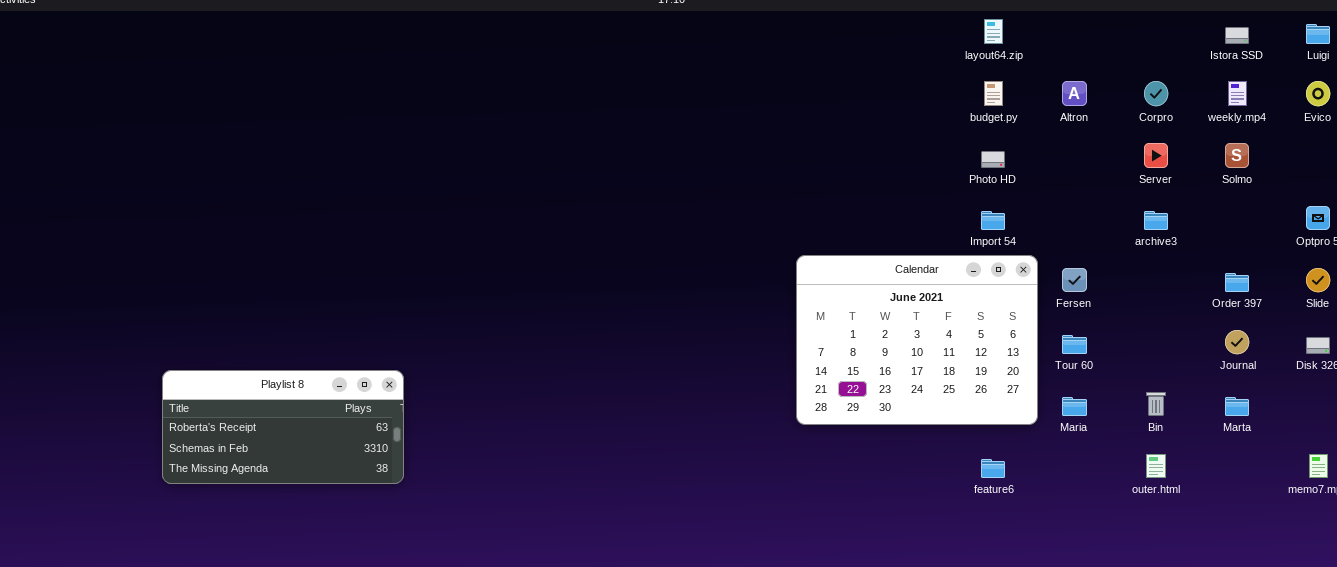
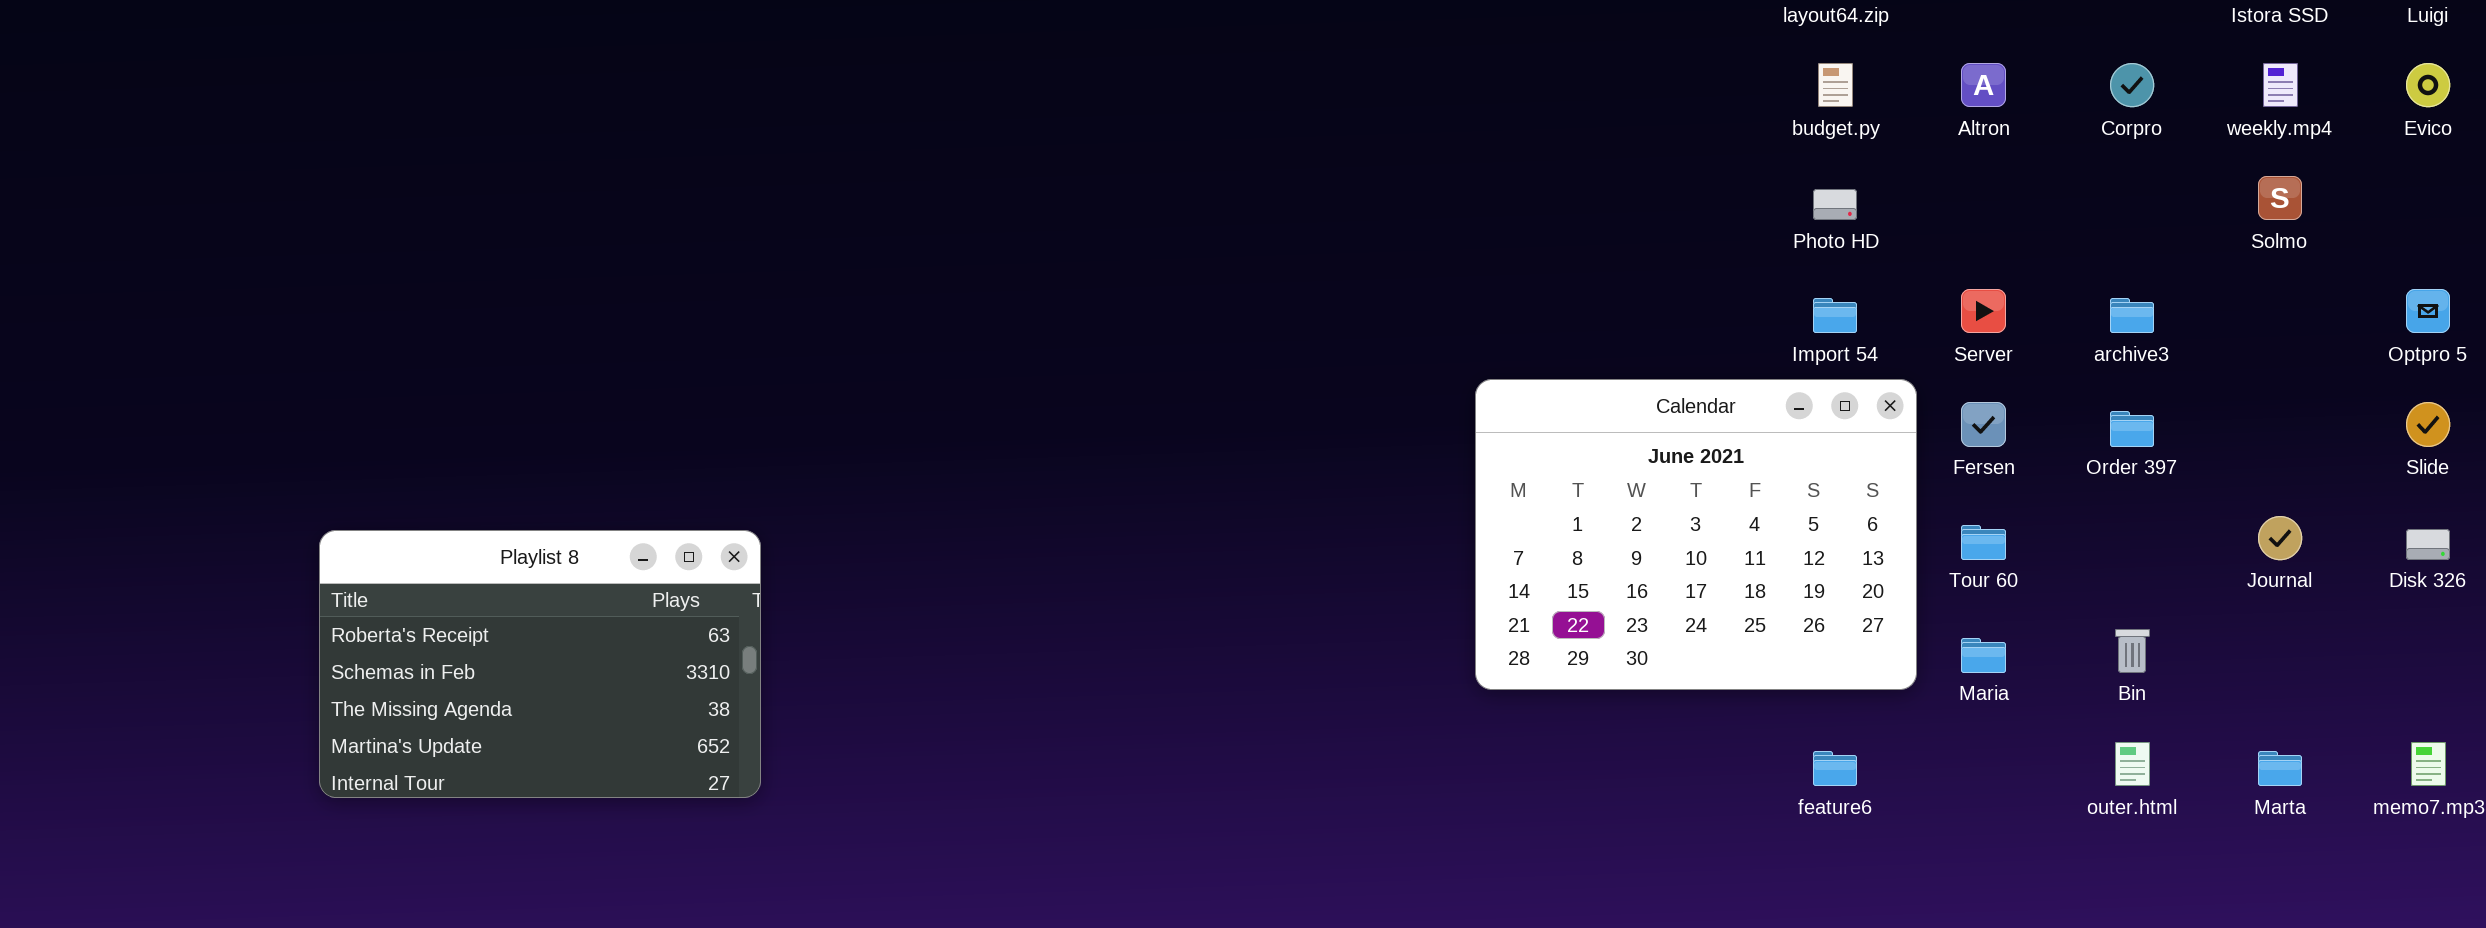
Server: [1144,143,1168,168] -> [1961,289,2006,333], moved
Order 397: [1225,273,1249,292] -> [2110,411,2154,447], moved
Playlist 8: [162,370,404,484] -> [319,530,761,798], resized
Marta: [1225,397,1249,416] -> [2258,751,2302,786], moved

